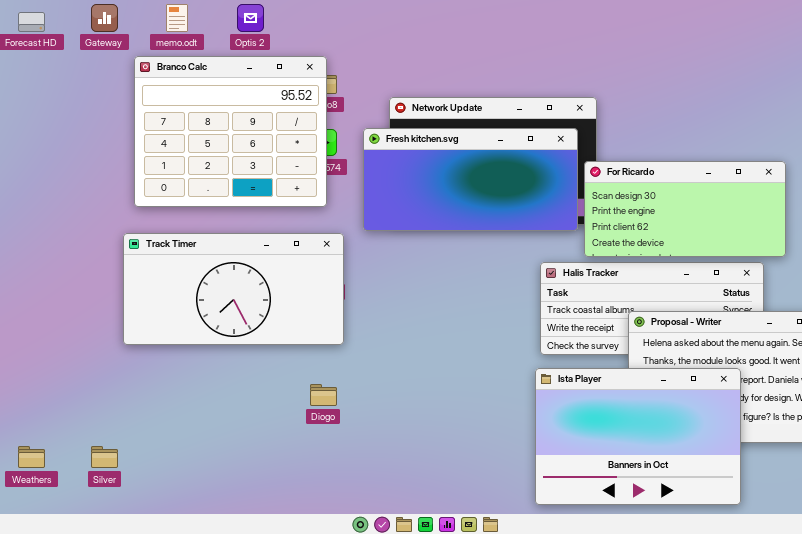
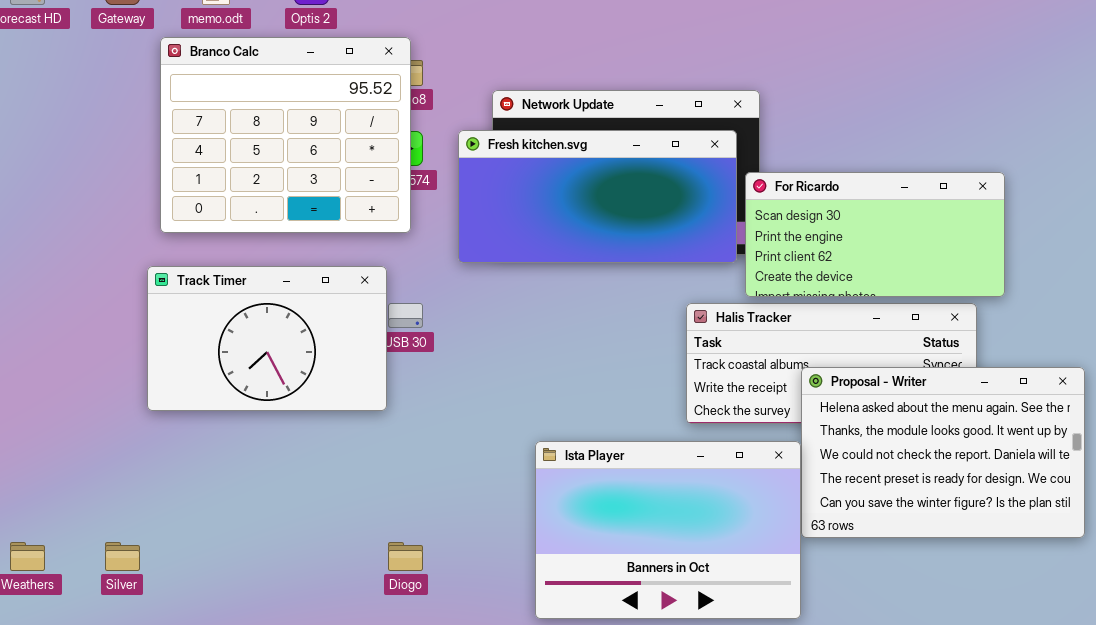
Track Timer: [123,233,344,345] -> [147,266,387,411], resized
Ista Player: [535,368,741,505] -> [535,441,801,619], moved
Diogo: [310,384,337,406] -> [388,542,423,571], moved

